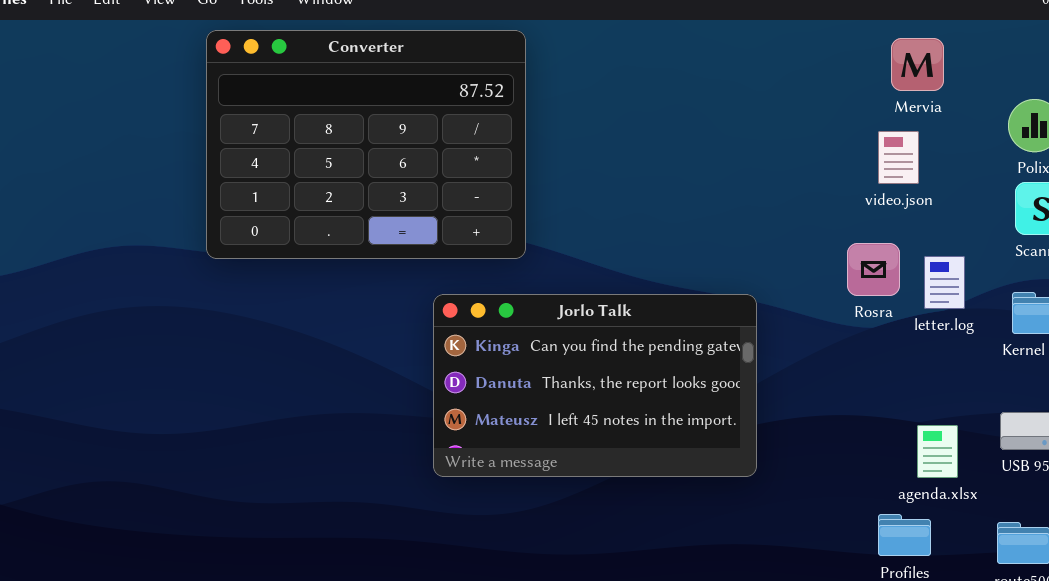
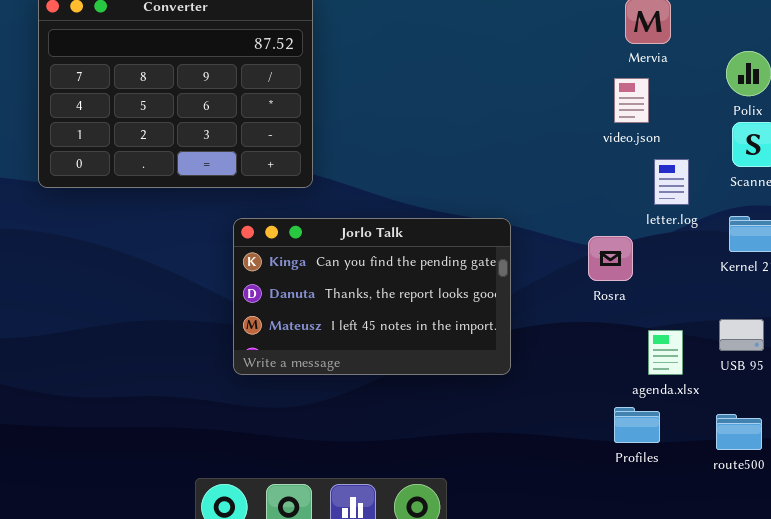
Rosra: [847,243,900,296] -> [588,236,633,281], moved
letter.log: [924,256,965,309] -> [654,159,689,205], moved

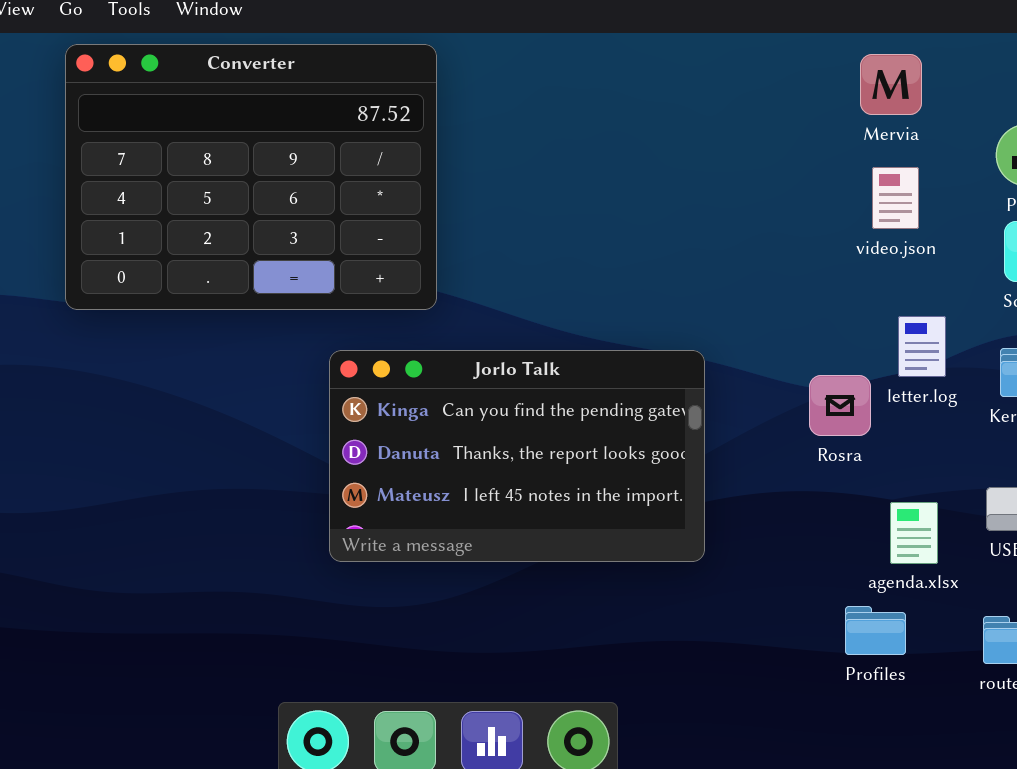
video.json: [614,78,649,123] -> [872,167,919,229], moved
letter.log: [654,159,689,205] -> [898,316,946,377], moved

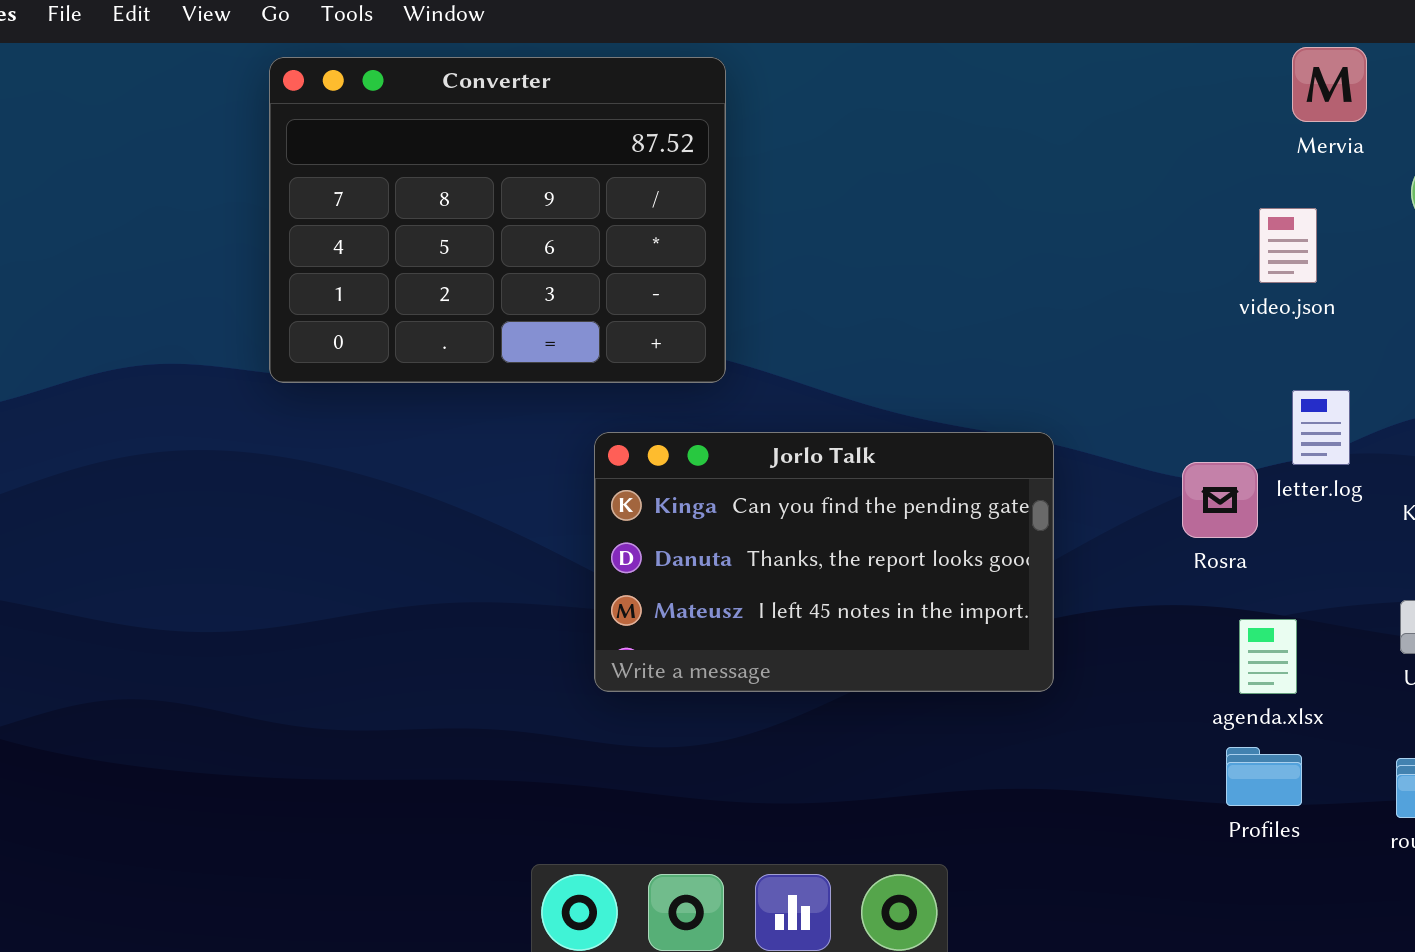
Mervia: [860,54,922,115] -> [1292,47,1367,122], moved
agenda.xlsx: [890,502,938,564] -> [1239,619,1297,694], moved

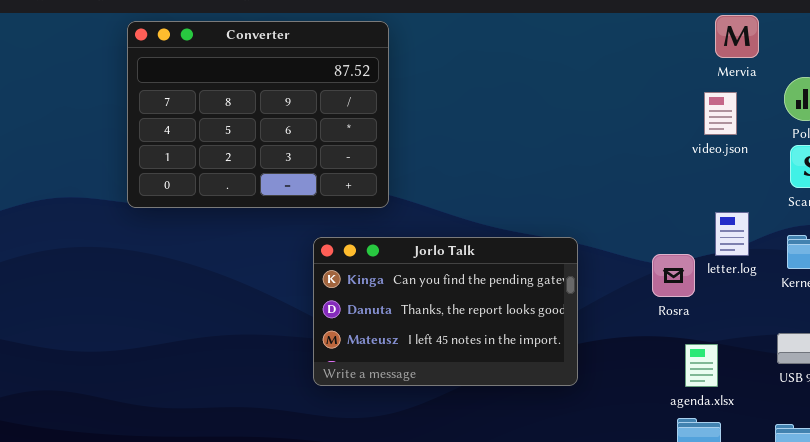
video.json: [1259,208,1317,283] -> [704,92,737,135], moved

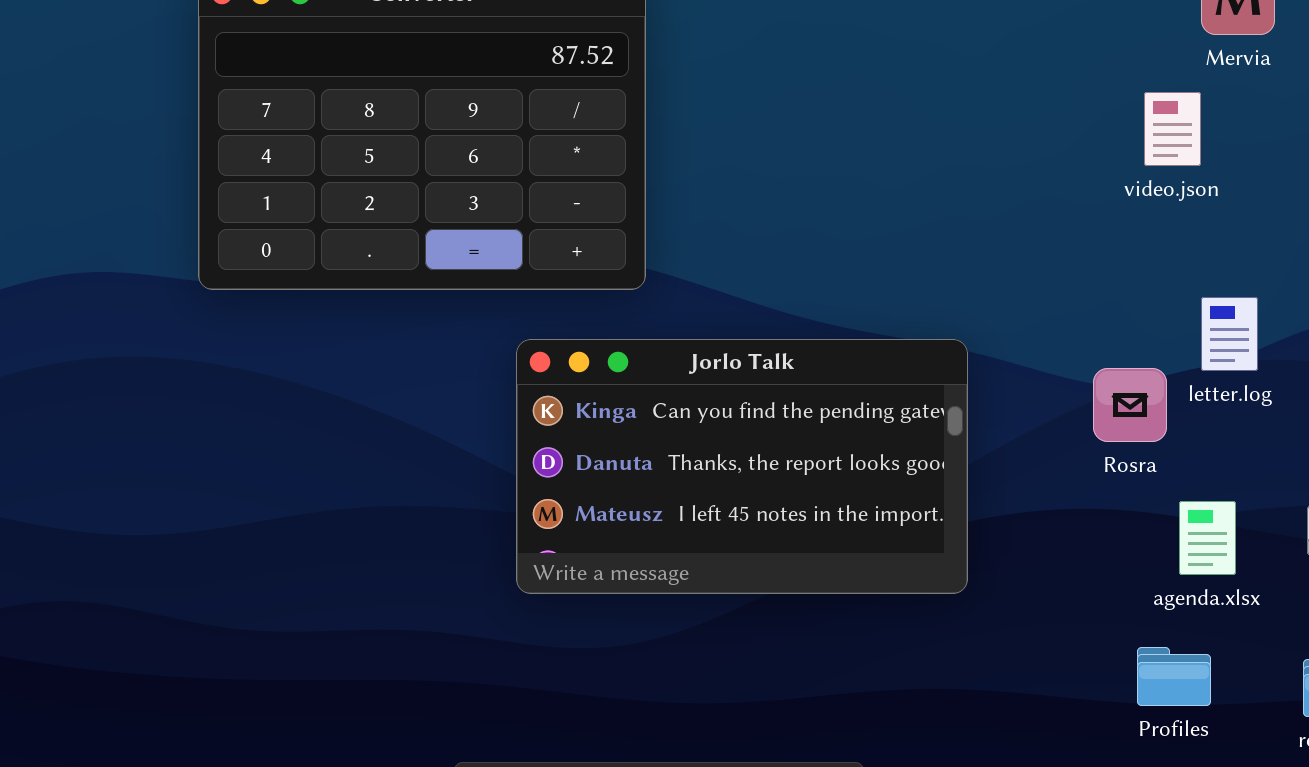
video.json: [704,92,737,135] -> [1144,92,1201,166], moved
agenda.xlsx: [685,344,718,387] -> [1179,501,1236,575], moved

